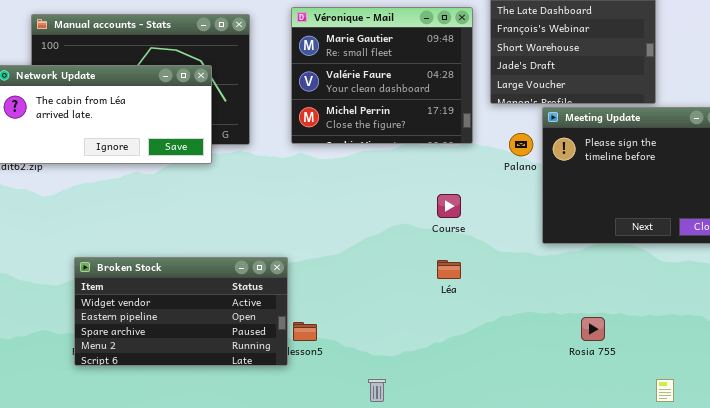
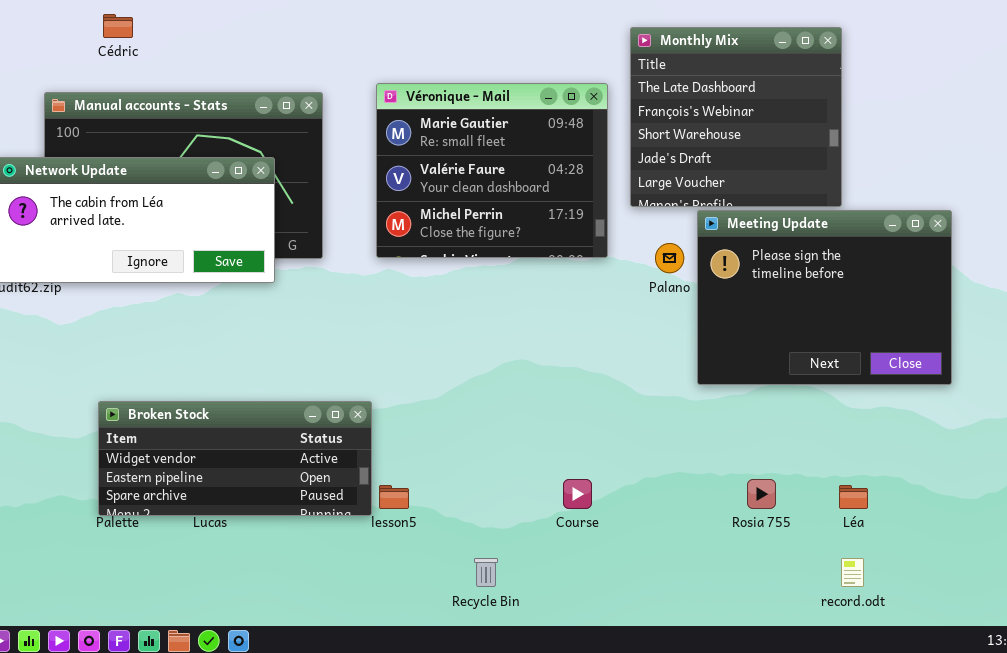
Course: [437,194,461,218] -> [563,479,592,509], moved
Broken Stock: [74,257,288,366] -> [98,401,372,516], resized
Léa: [437,260,461,279] -> [839,485,868,509], moved

